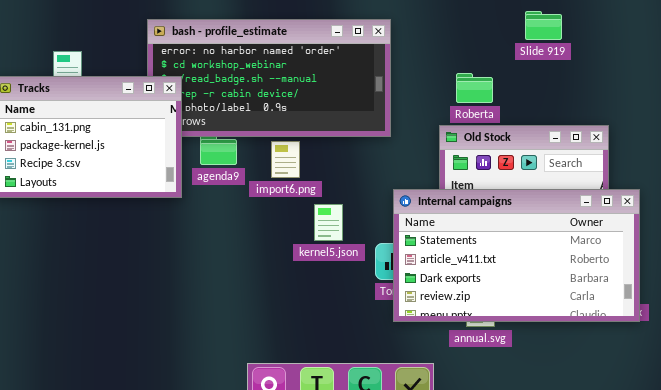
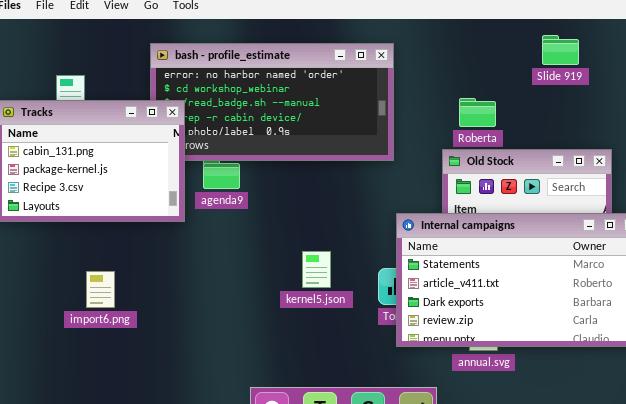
Slide 919: [525,11,562,40] -> [542,35,579,65], moved
import6.png: [271,141,300,178] -> [86,271,115,308], moved
kernel5.json: [314,204,343,241] -> [302,251,331,288], moved

